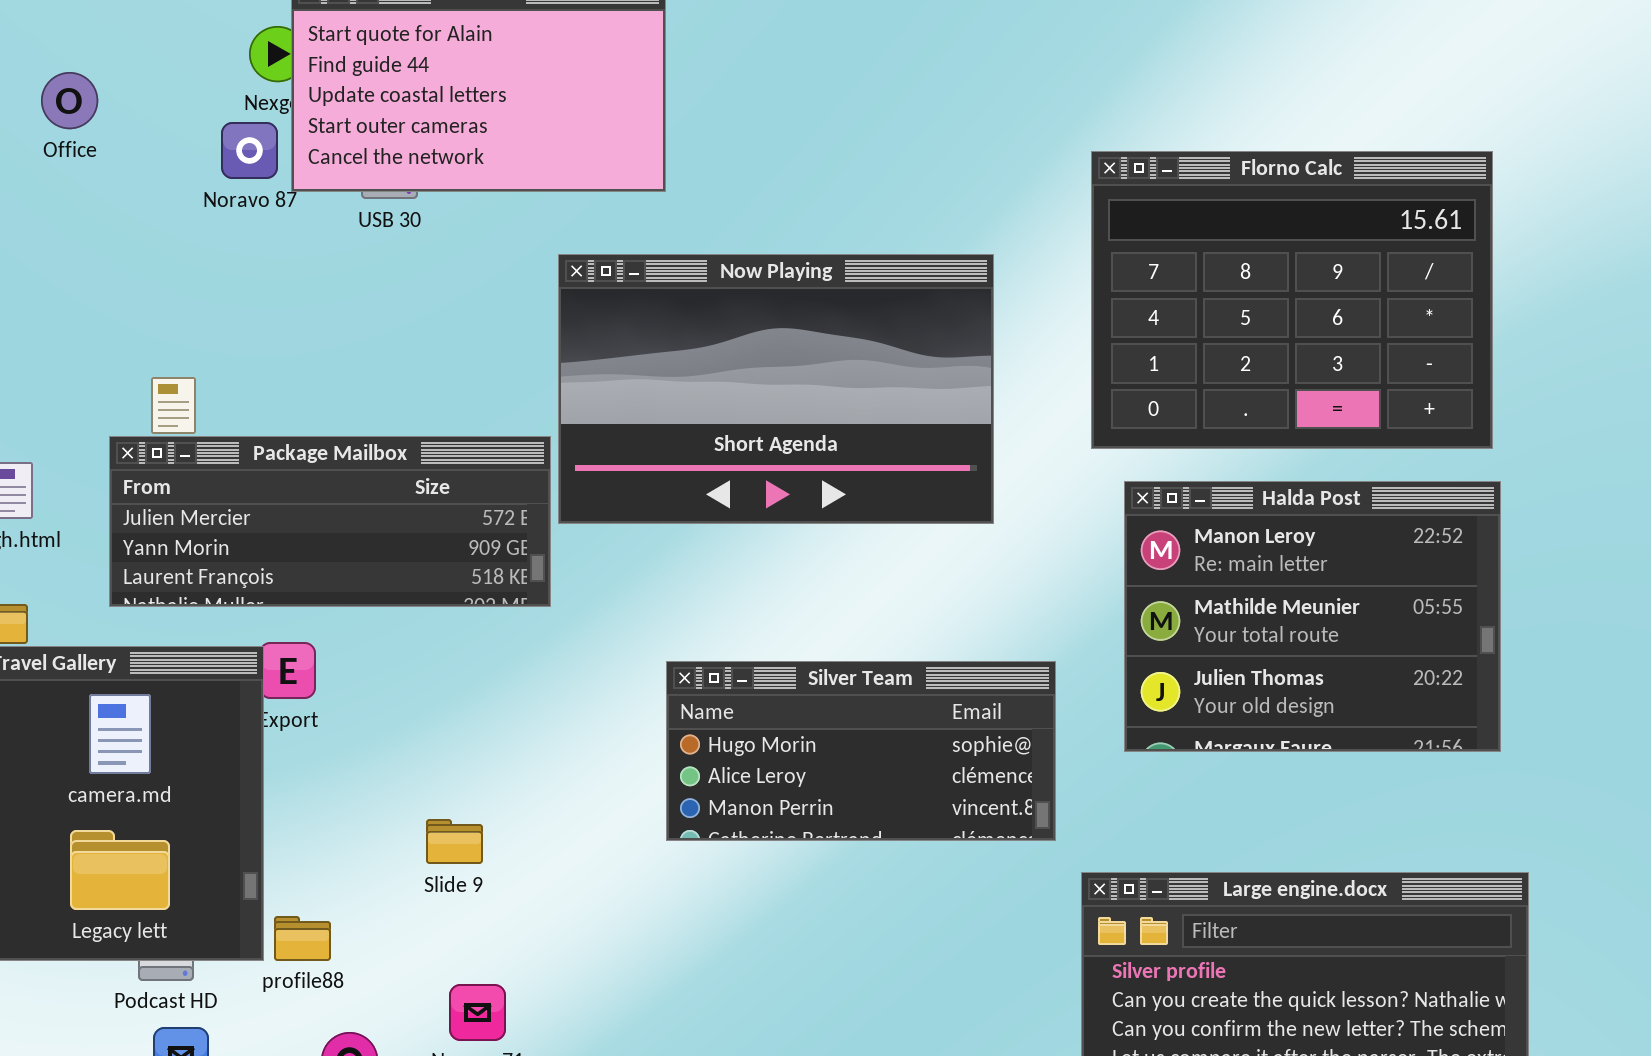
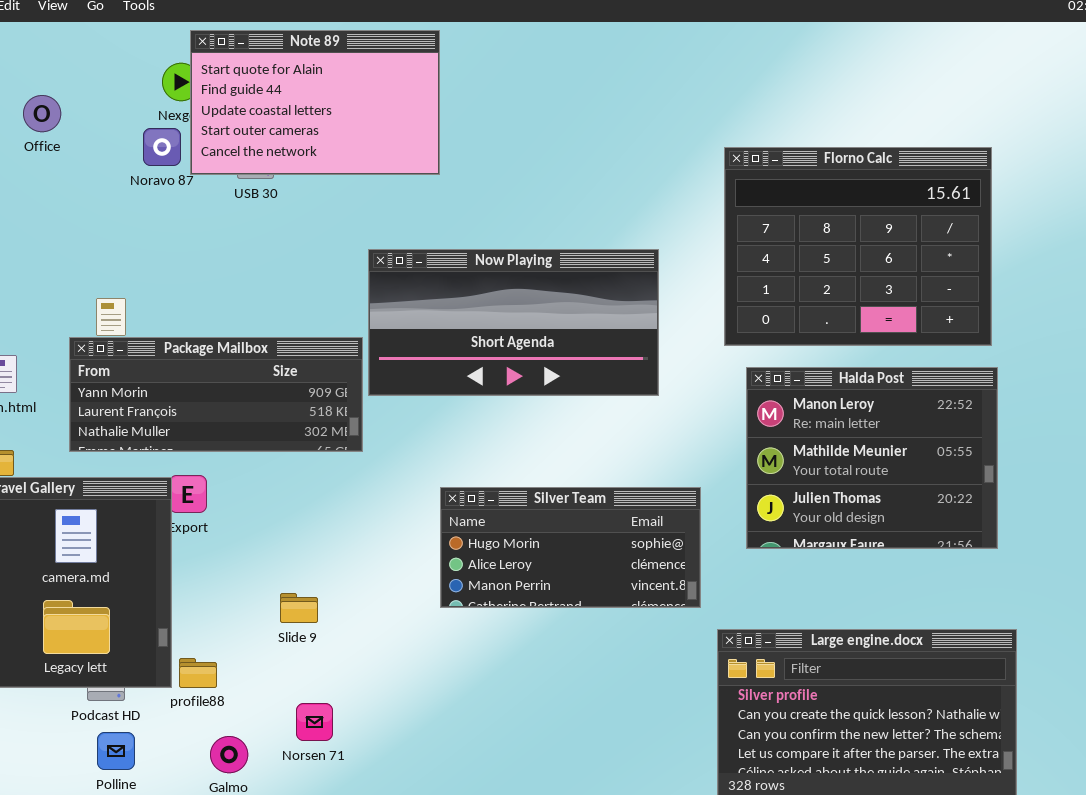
Now Playing: [558,254,994,524] -> [368,249,659,396], resized
Package Mailbox: [109,436,551,607] -> [69,337,363,452], scrolled down 1 row

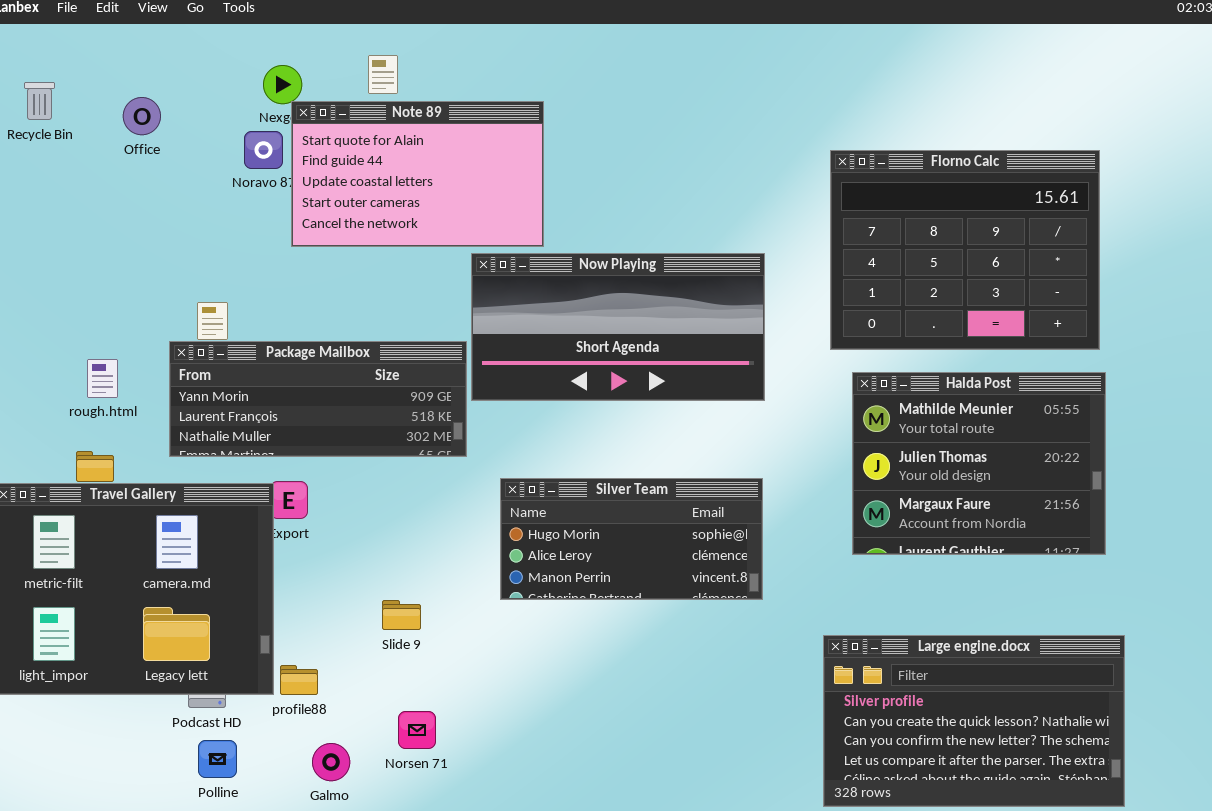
Note 89: [190,30,440,175] -> [291,101,544,247], moved
Halda Post: [746,367,998,549] -> [852,372,1106,555], scrolled down 1 row
Silver Team: [440,487,701,608] -> [500,478,763,600], moved

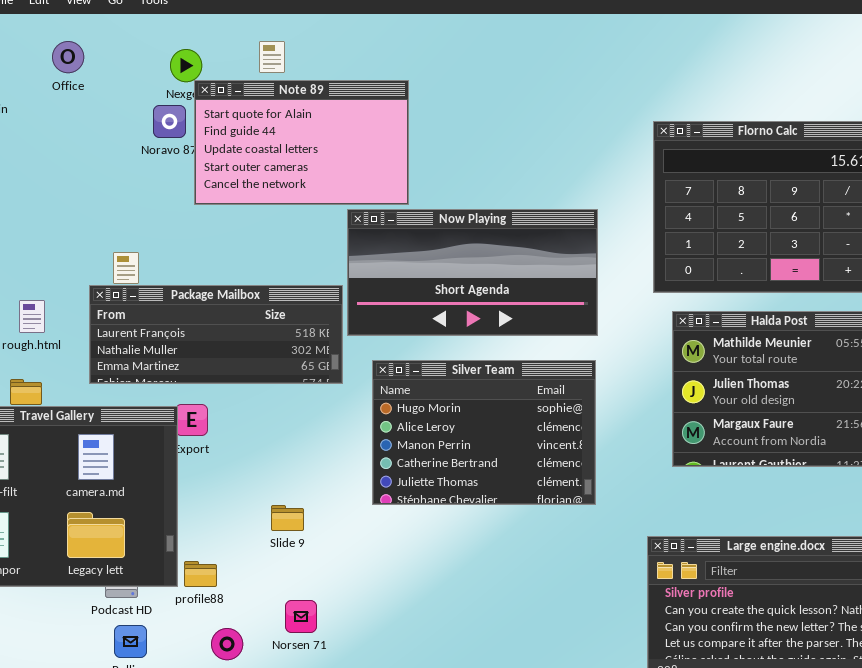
Office: [123,97,161,135] -> [52,41,84,73], moved
Package Mailbox: [169,341,467,457] -> [89,285,343,384], scrolled down 1 row
Silver Team: [500,478,763,600] -> [372,360,596,505], resized

